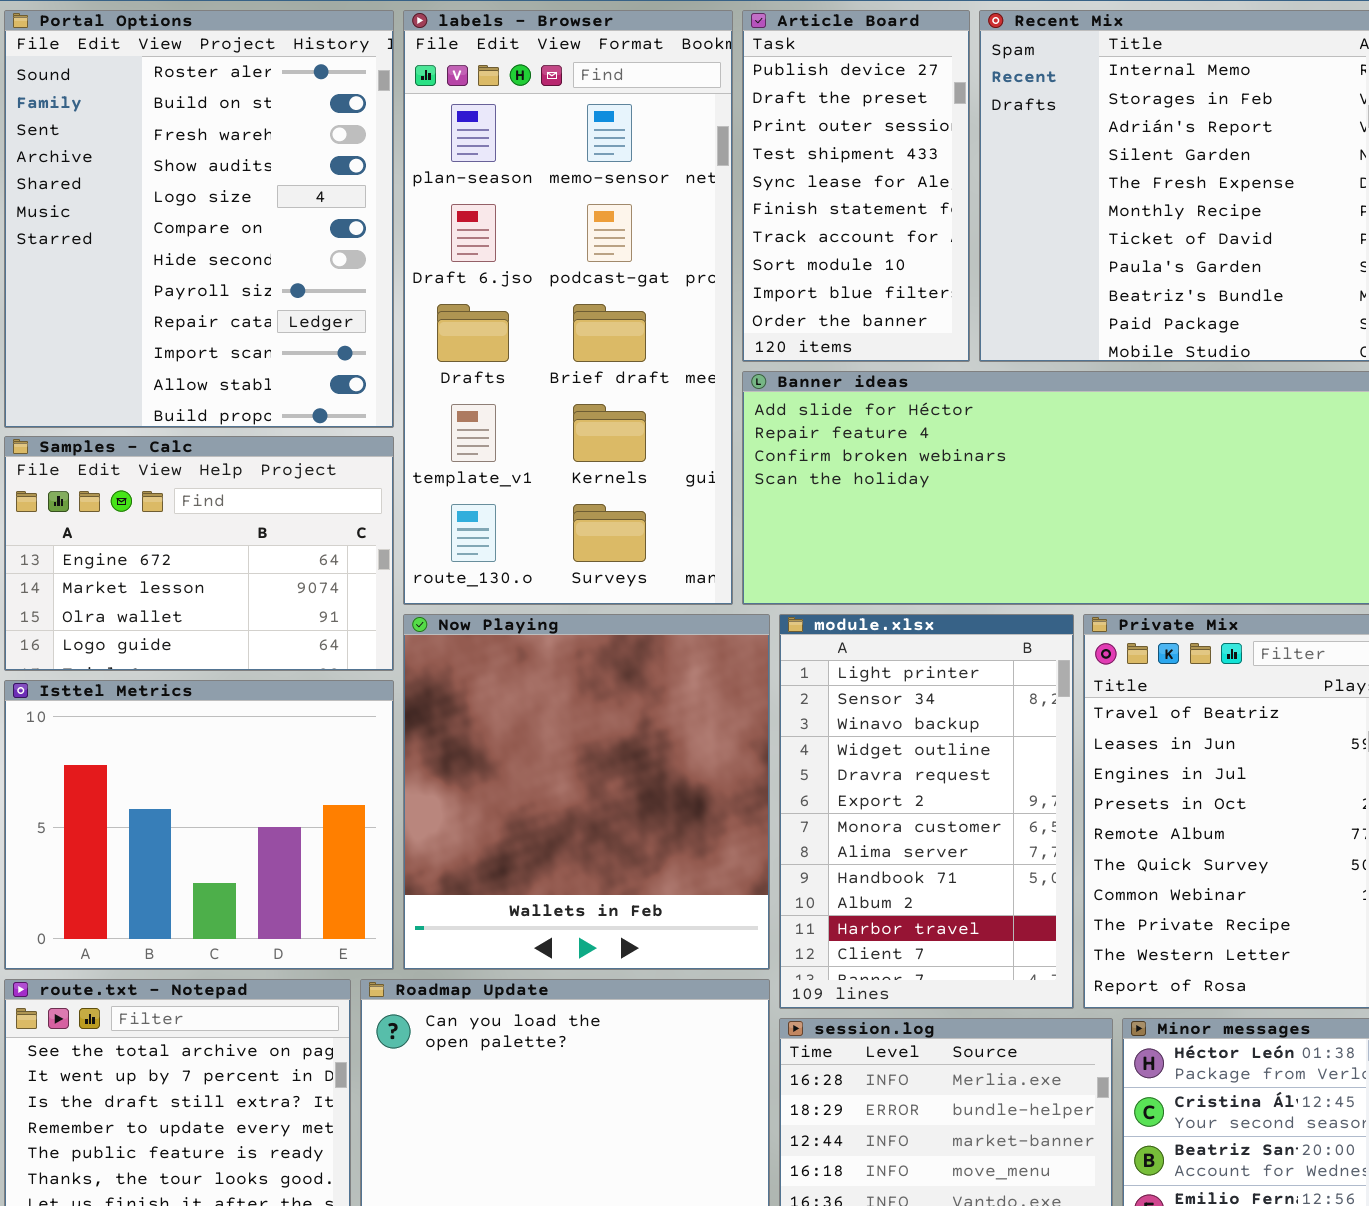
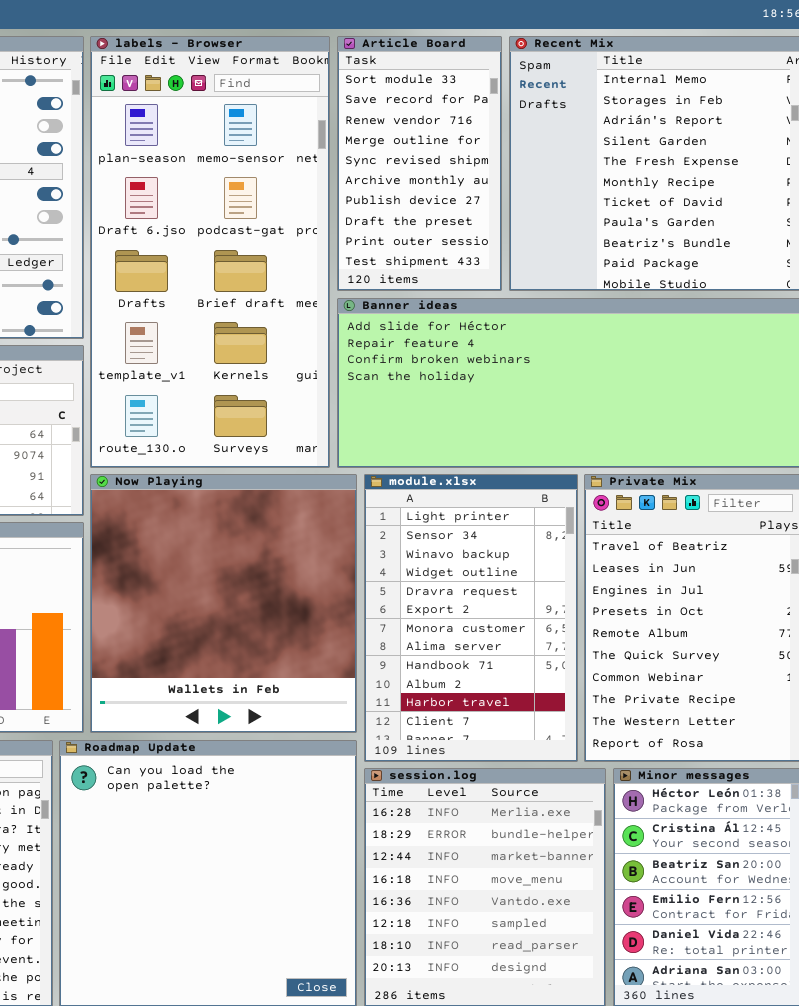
Article Board: [742,10,970,362] -> [337,36,502,291], scrolled up 6 rows

